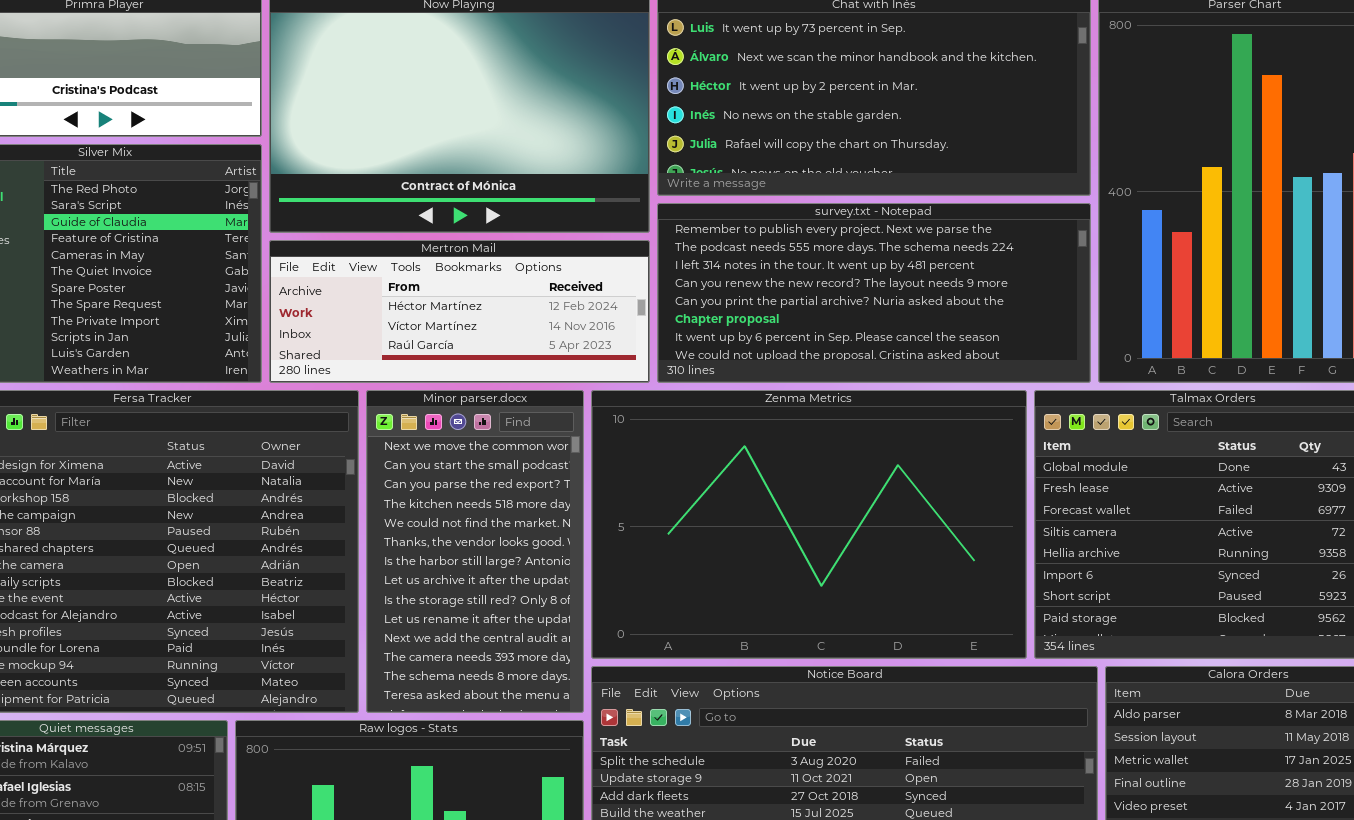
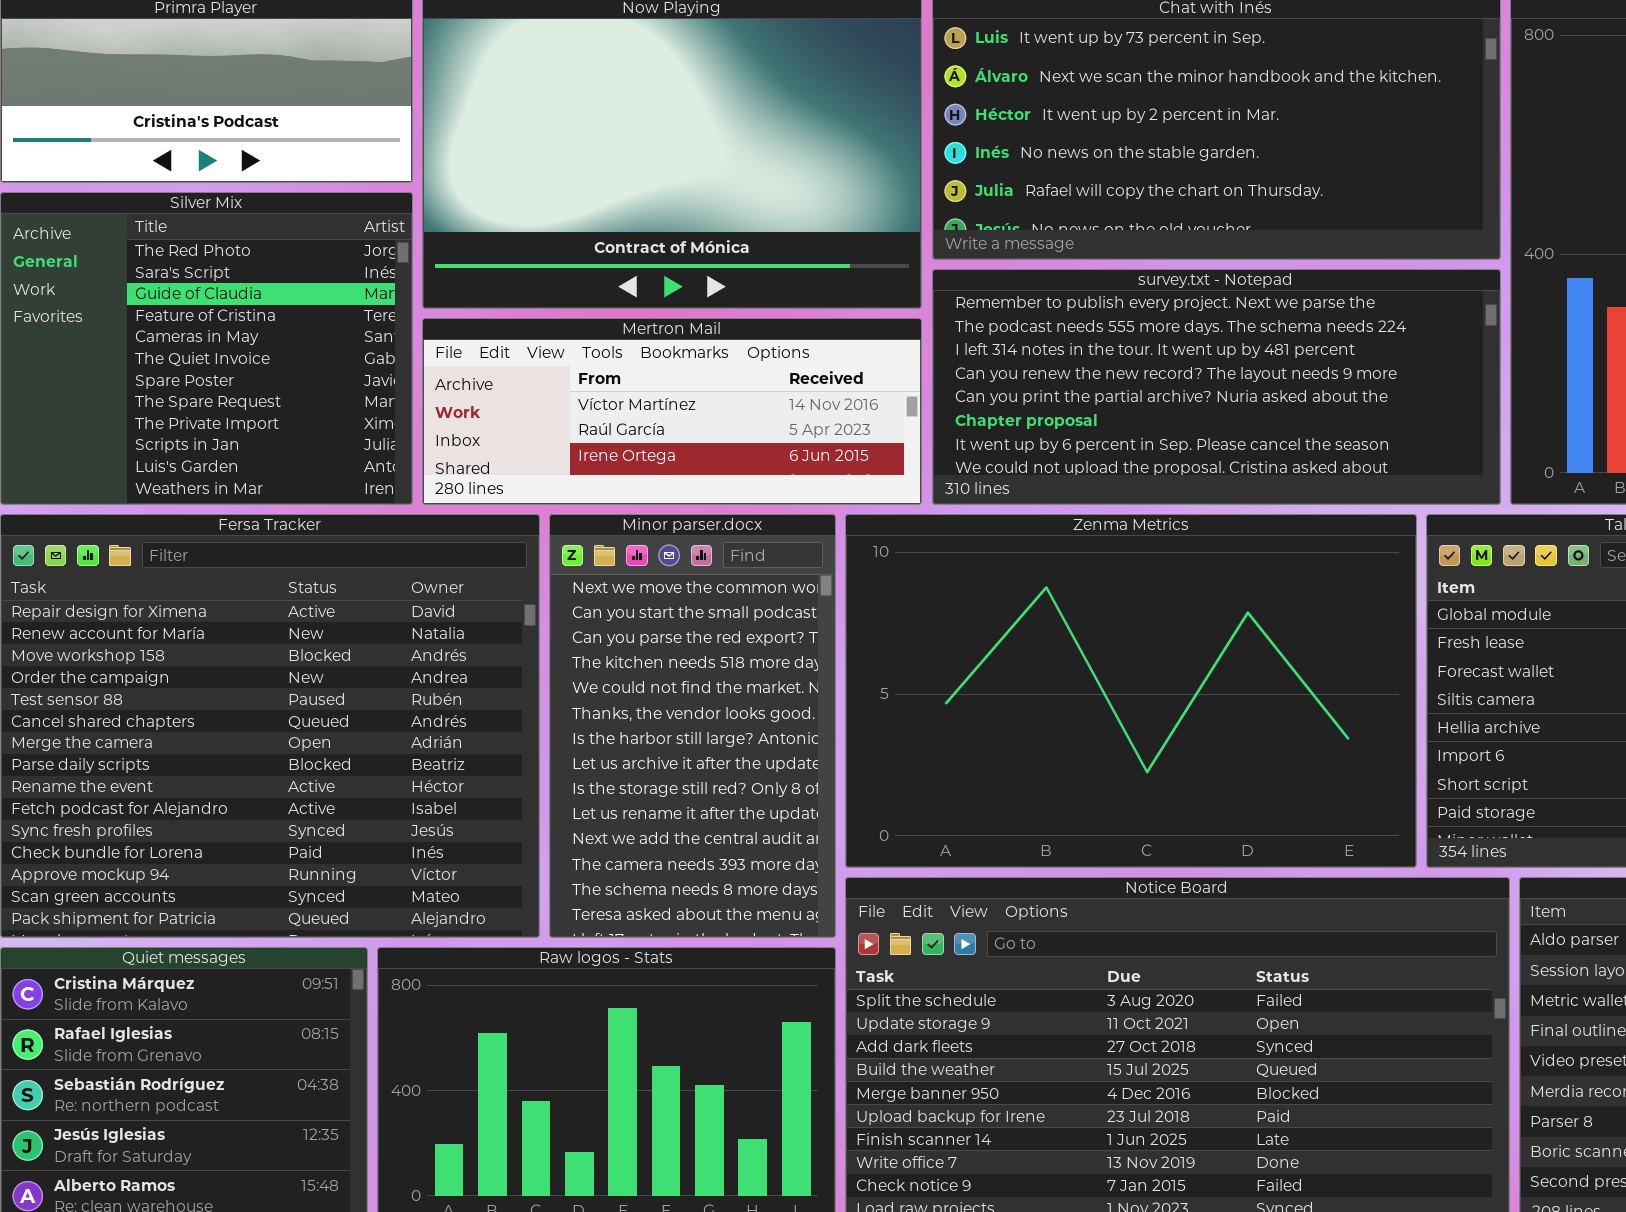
Mertron Mail: [269,240,650,383] -> [422,318,922,505], scrolled down 1 row

